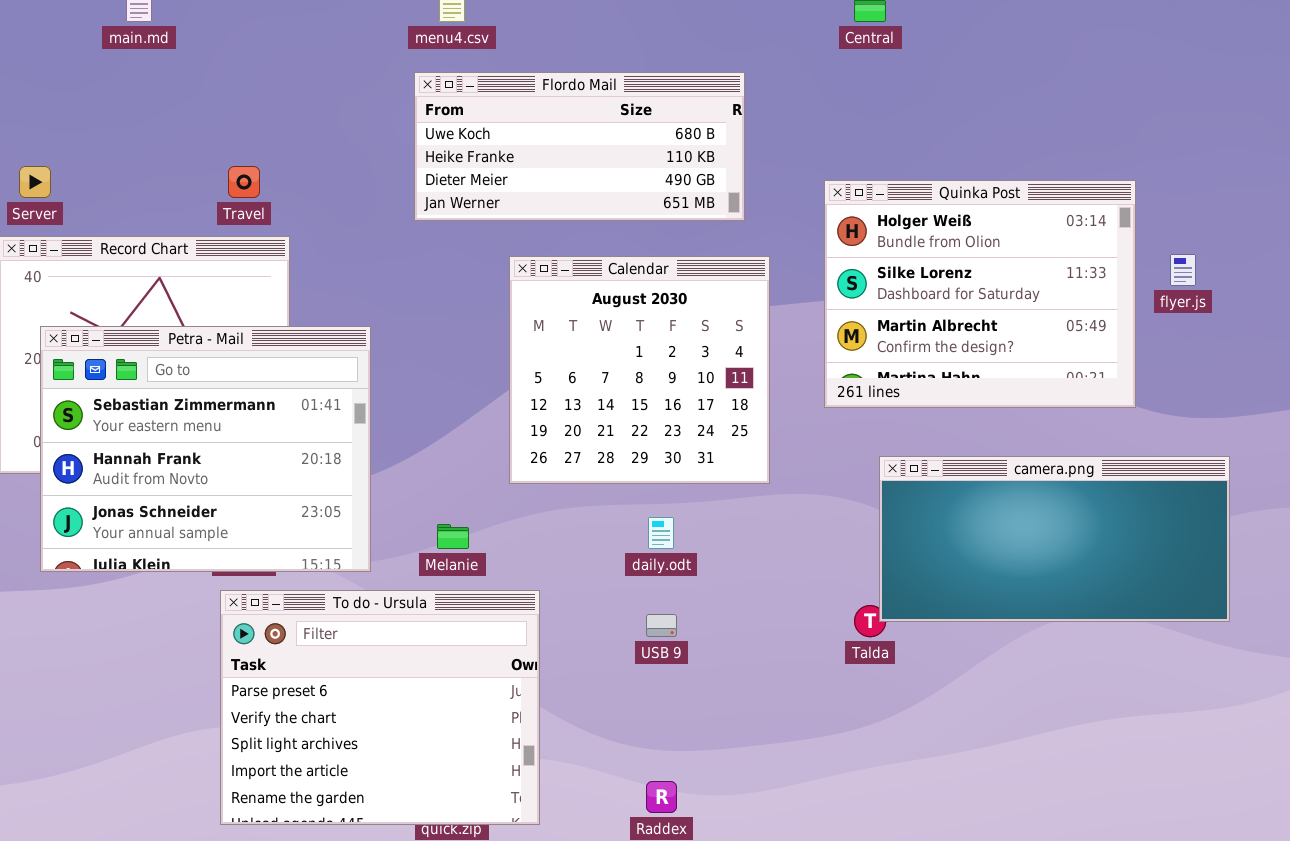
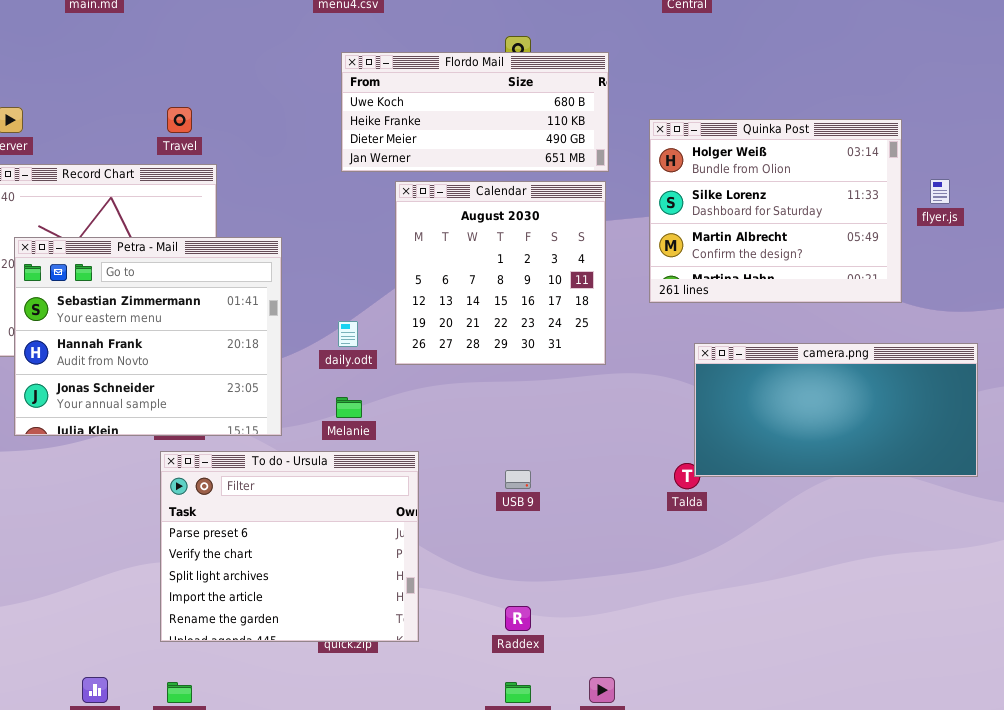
Flordo Mail: [414,72,745,221] -> [341,52,609,172], moved
daily.odt: [648,517,674,549] -> [338,321,358,347], moved

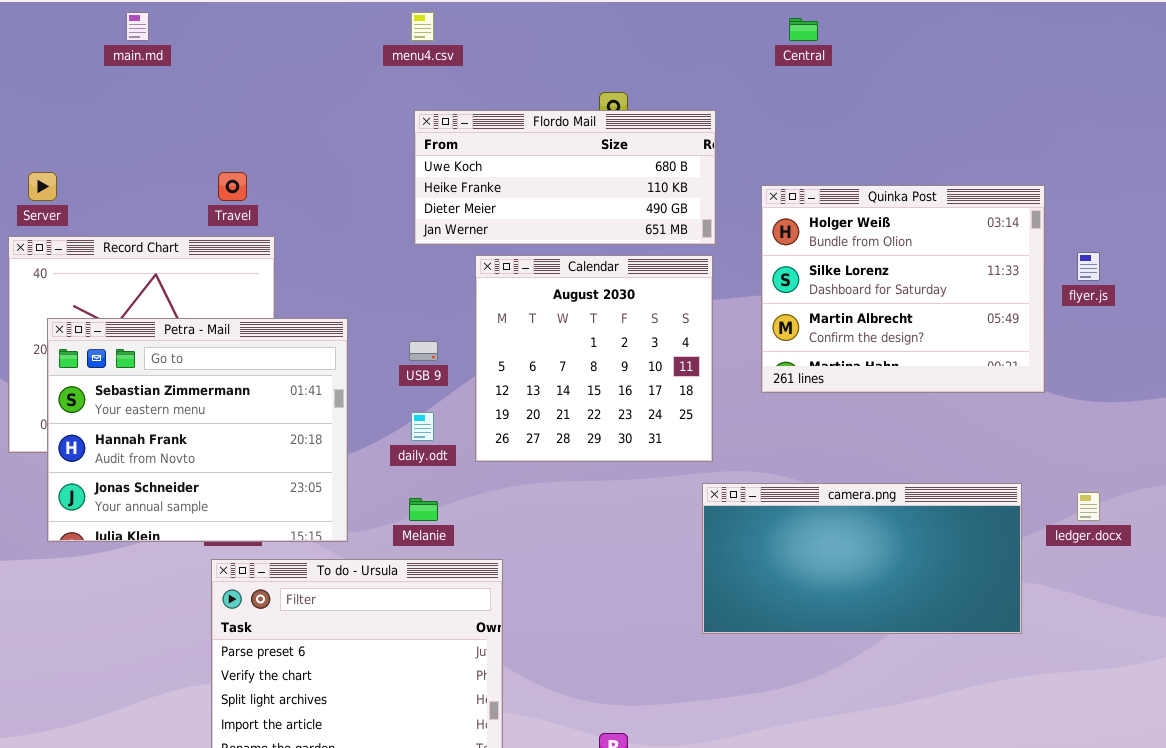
camera.png: [694,343,978,477] -> [702,483,1022,634], moved
USB 9: [505,470,531,489] -> [409,341,438,361], moved

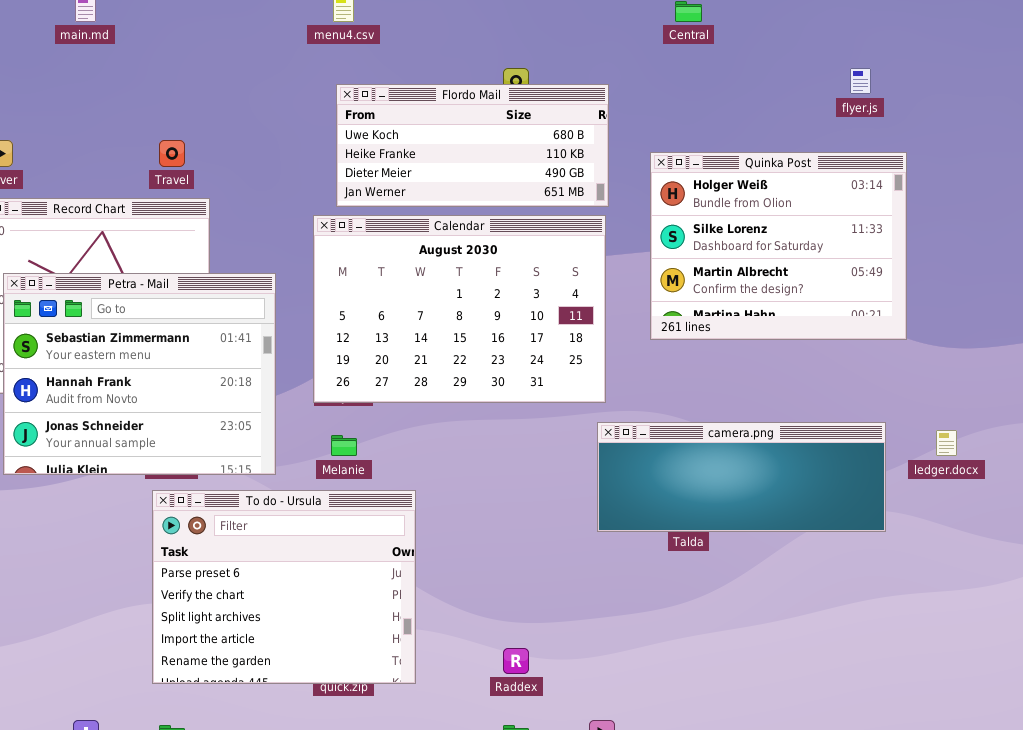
flyer.js: [1077,252,1100,281] -> [850,68,871,94], moved
Calendar: [475,255,713,462] -> [313,215,606,403], resized
camera.png: [702,483,1022,634] -> [597,422,886,532], resized

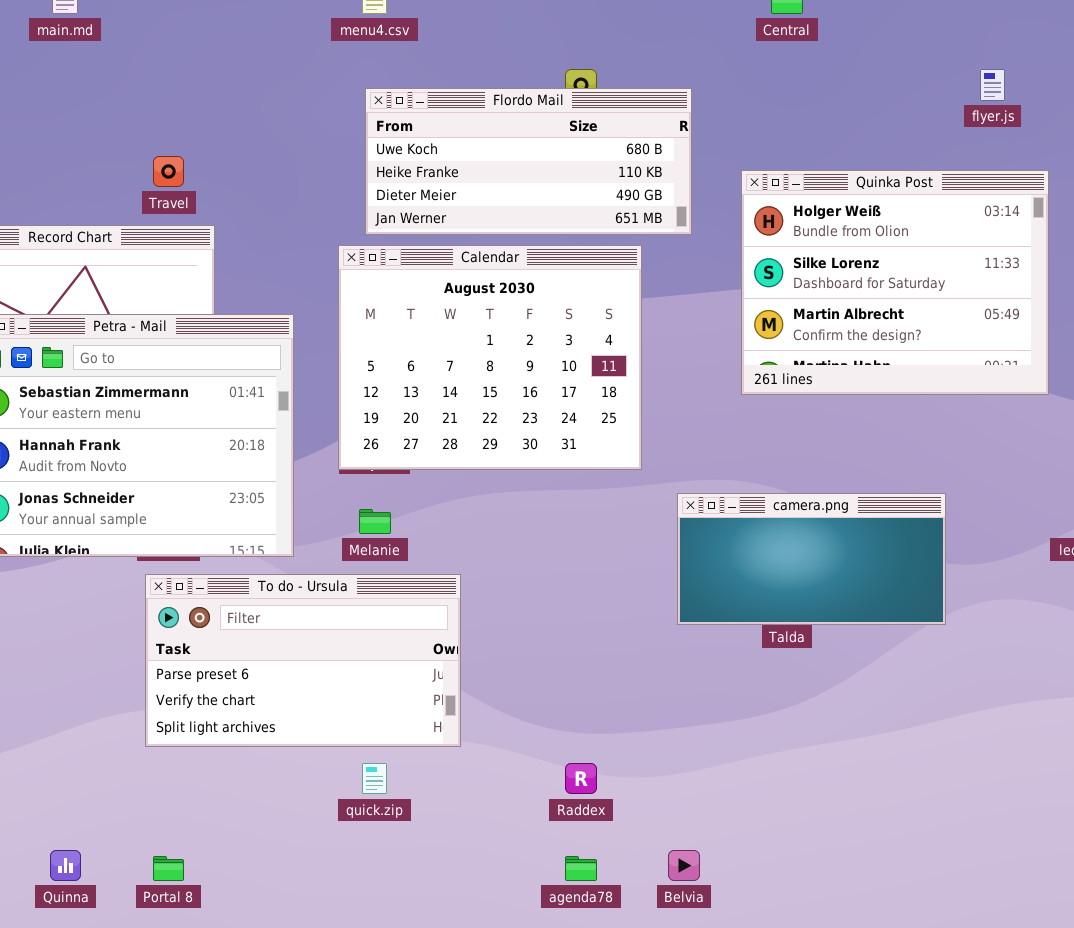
Calendar: [313,215,606,403] -> [338,245,642,470], resized
camera.png: [597,422,886,532] -> [677,493,946,625], resized
To do - Ursula: [152,490,416,684] -> [145,574,461,747], resized

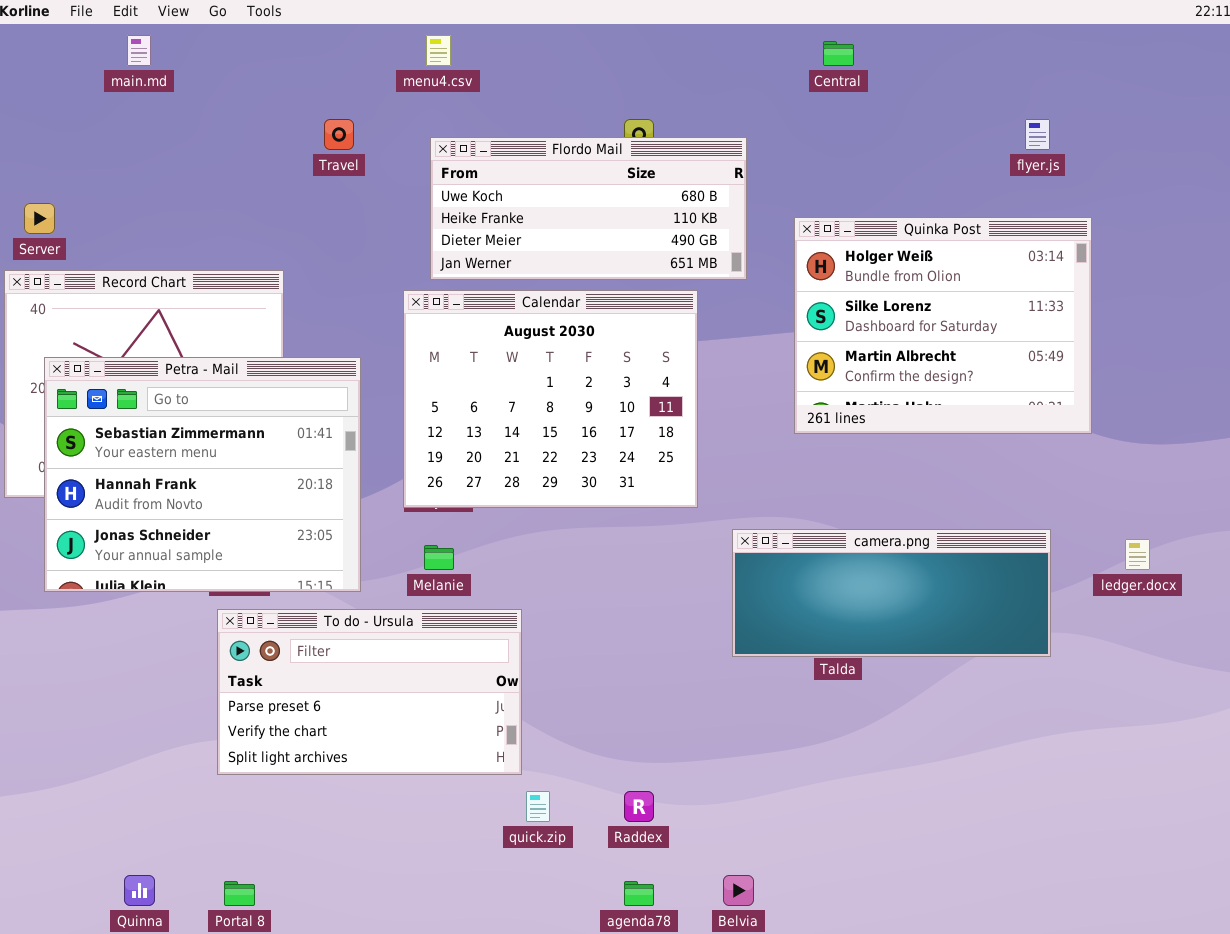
Travel: [153,156,184,187] -> [324,119,354,150], moved
camera.png: [677,493,946,625] -> [732,529,1051,657], resized
quick.zip: [362,763,387,794] -> [526,791,550,822], moved

